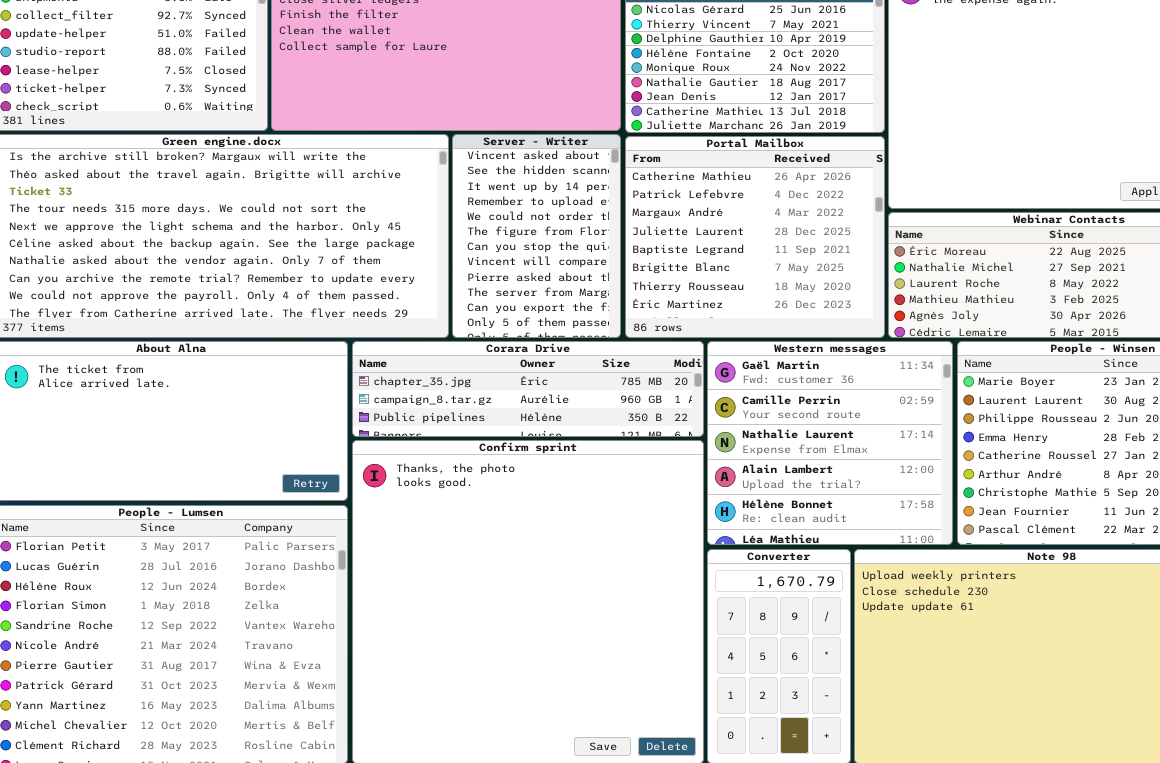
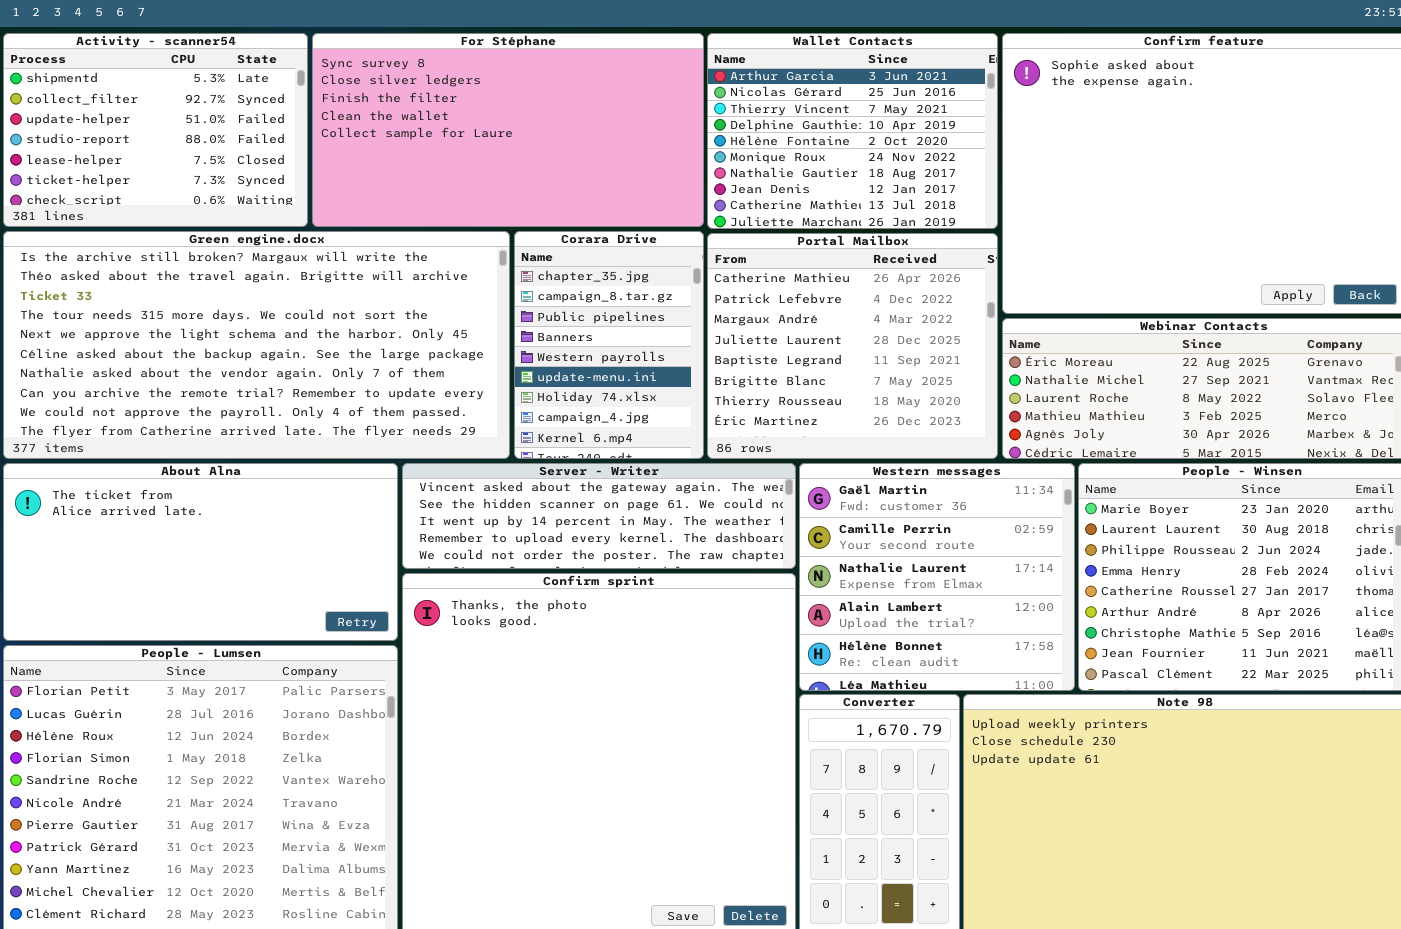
Server - Writer: [452,134,621,338] -> [402,463,796,569], moved, resized
Corara Drive: [352,341,704,437] -> [514,231,704,459], moved, resized

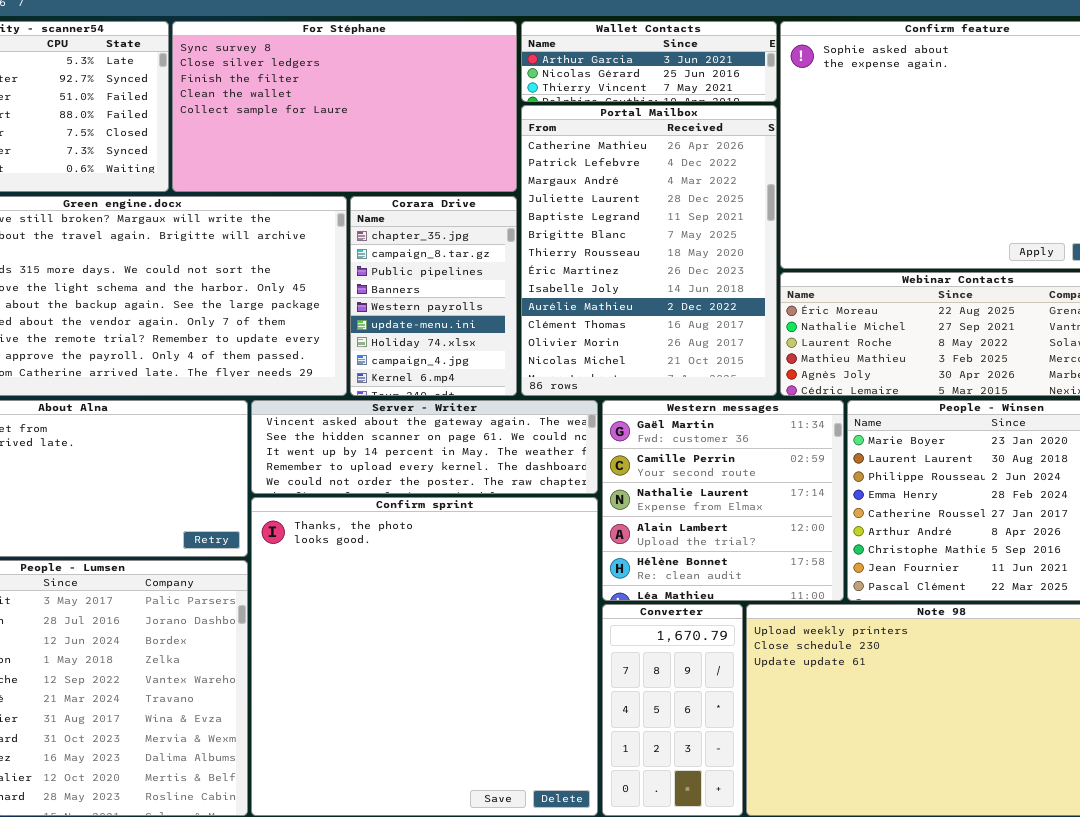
Wallet Contacts: [707,33,998,229] -> [521,21,777,102], resized
Portal Mailbox: [707,233,998,459] -> [521,105,777,396], resized

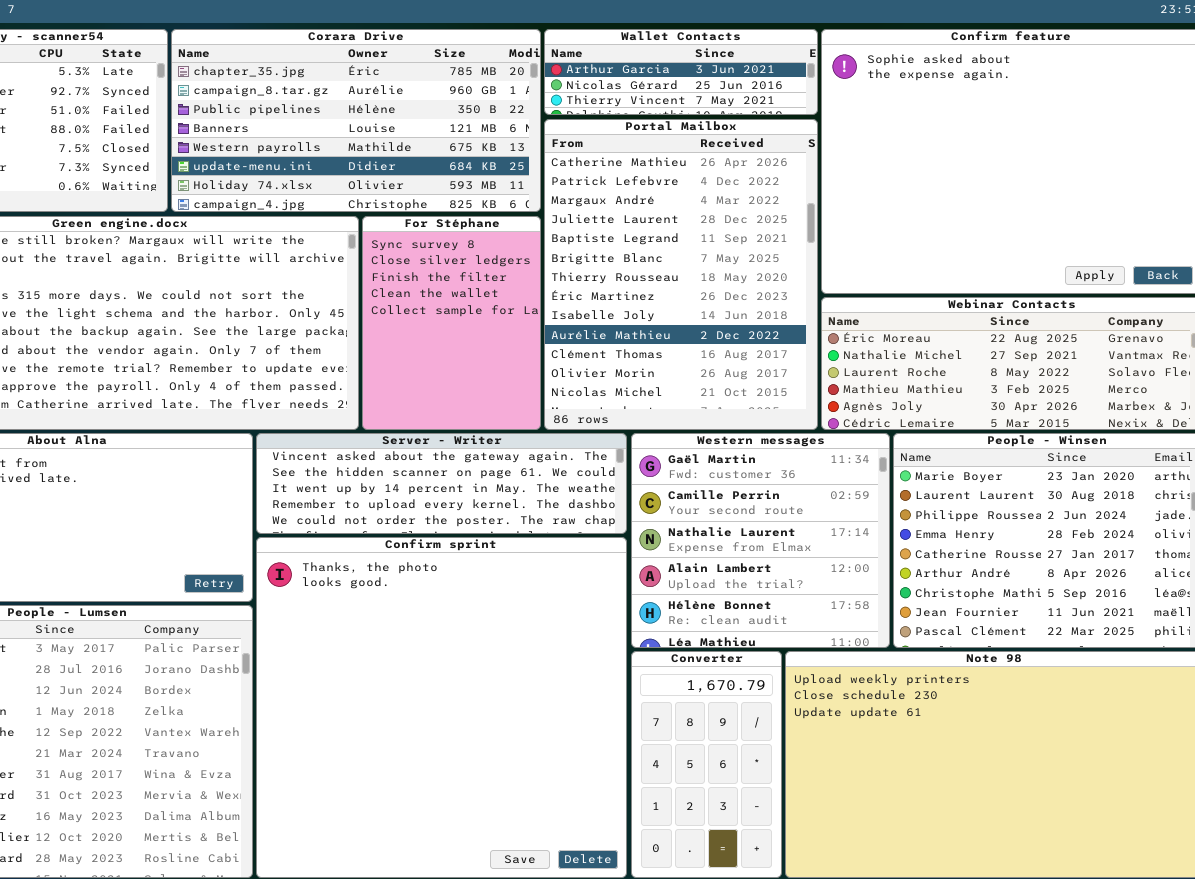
For Stéphane: [172,21,517,192] -> [362,216,541,430], moved, resized
Corara Drive: [350,196,517,396] -> [171,29,541,212], moved, resized

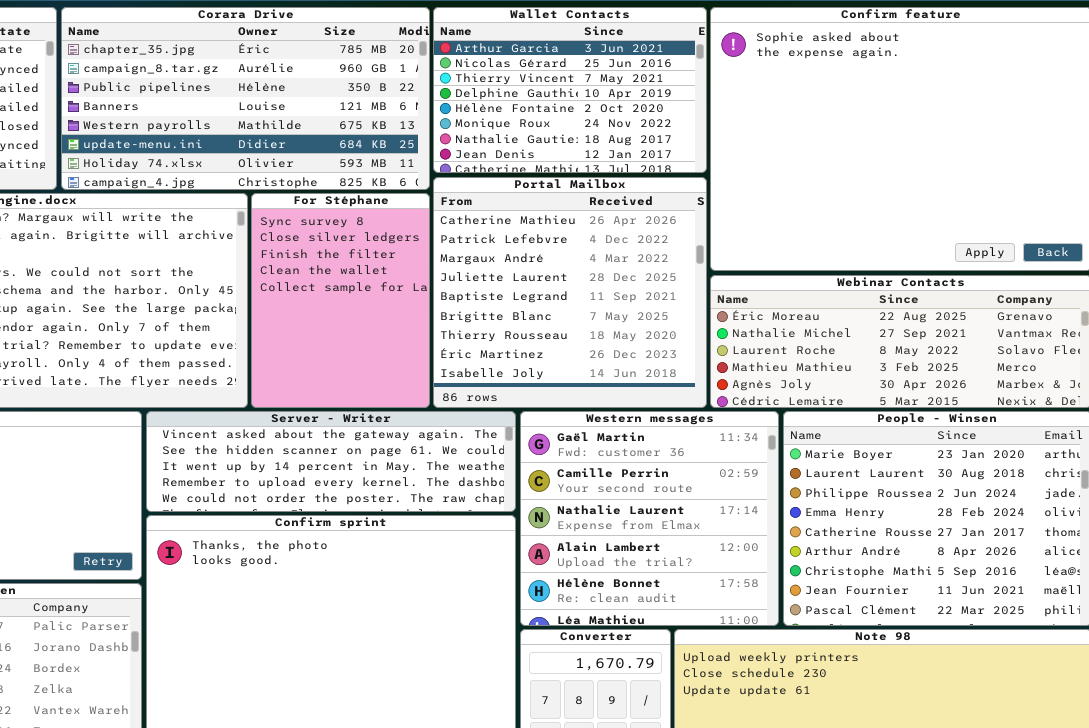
Wallet Contacts: [544,29,818,115] -> [433,7,707,173], resized
Portal Mailbox: [544,119,818,430] -> [433,177,707,408], resized

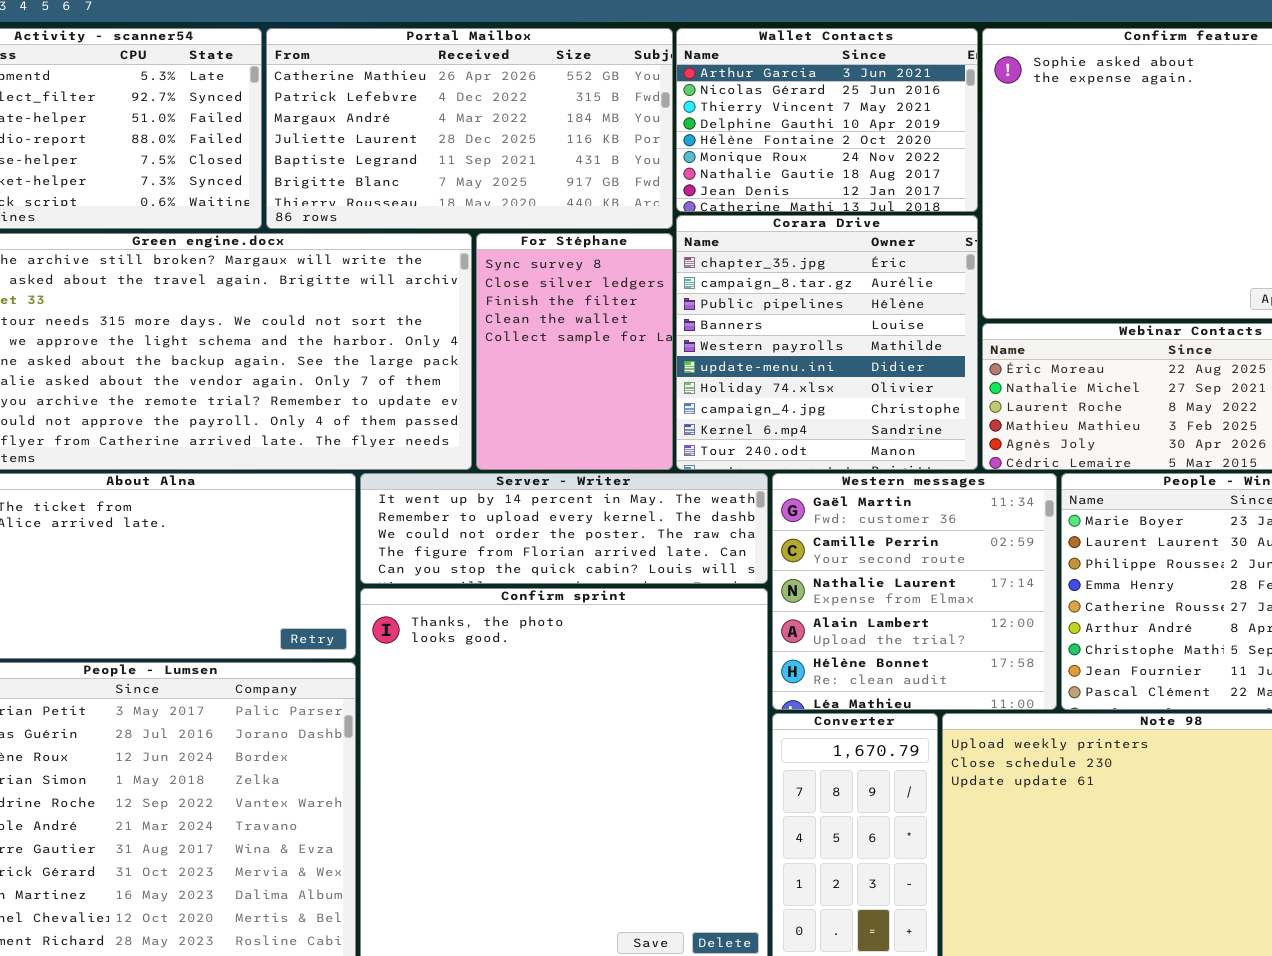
Corara Drive: [61,7,430,190] -> [676,215,978,470], moved, resized
Portal Mailbox: [433,177,707,408] -> [266,28,673,229], moved, resized
Server - Writer: [146,411,516,512] -> [360,473,768,584], scrolled down 2 rows

